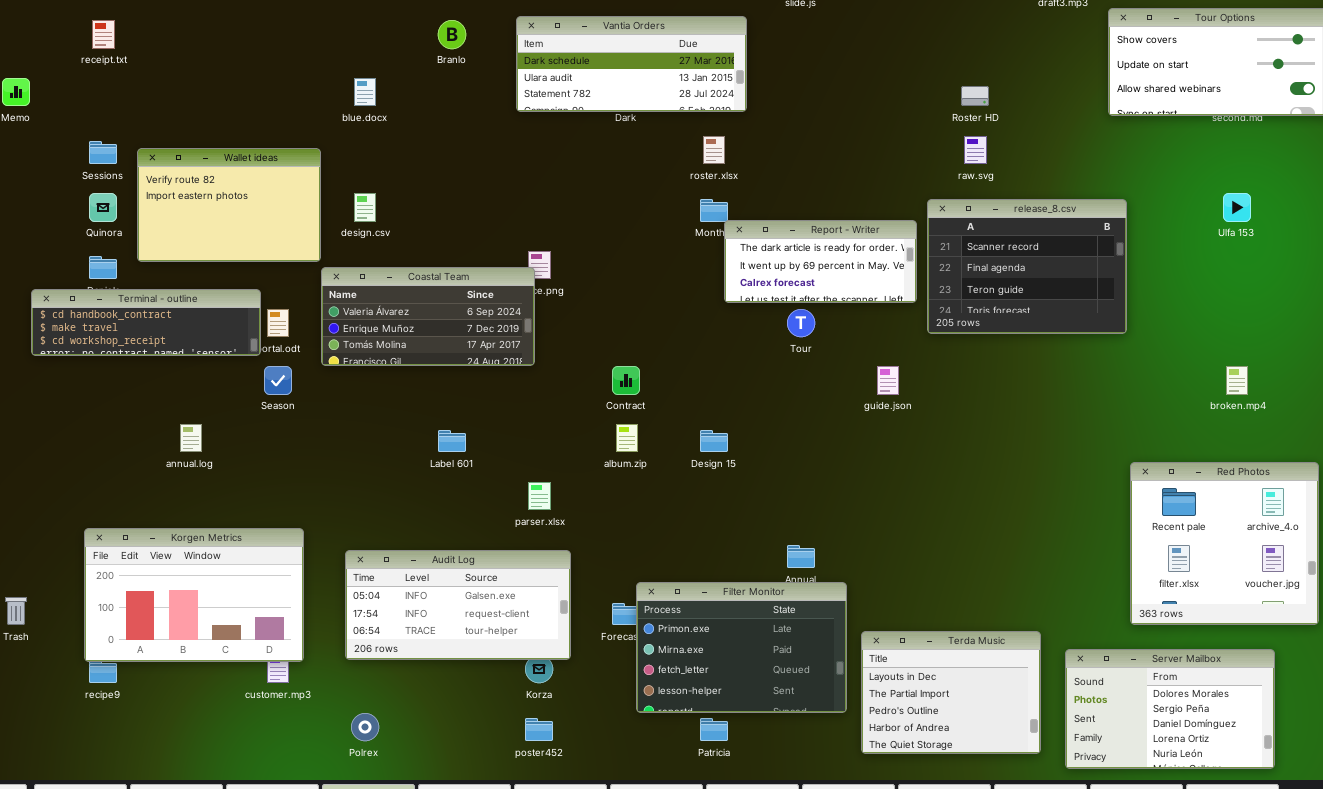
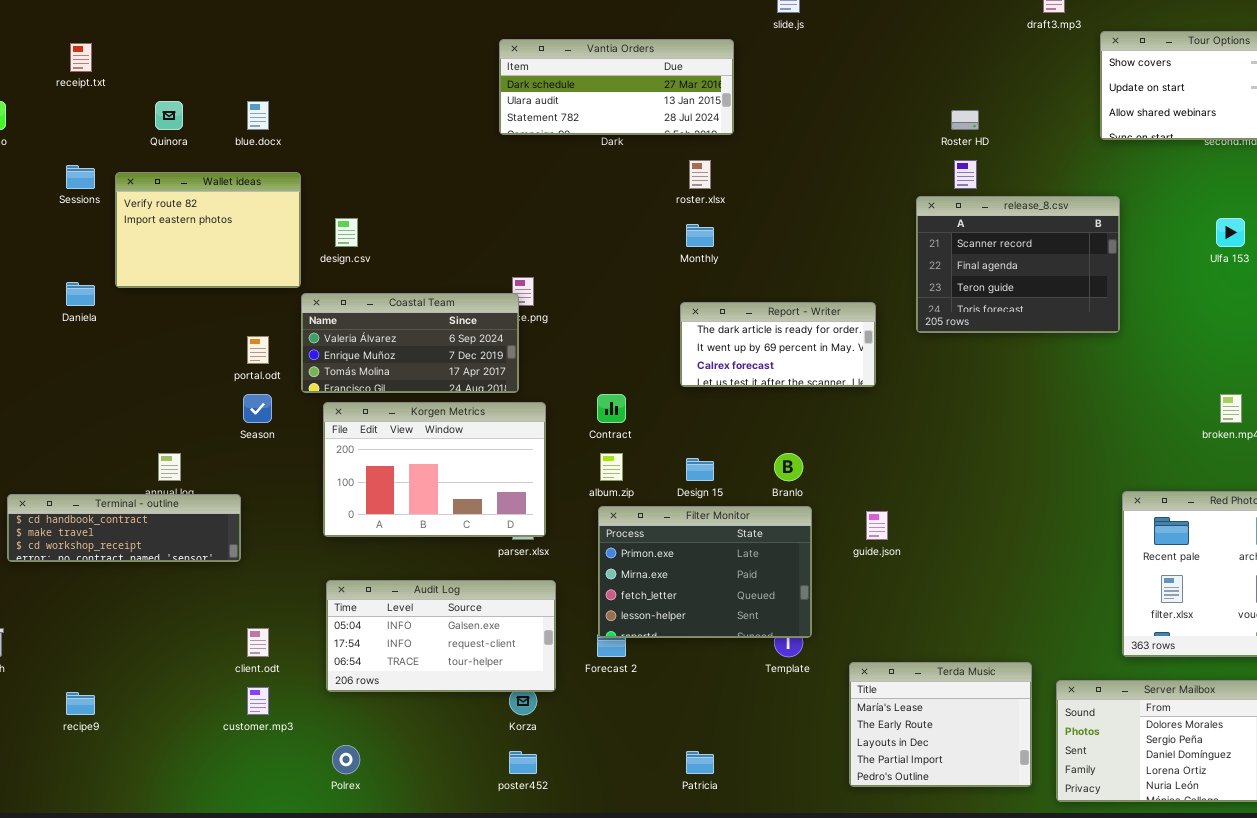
Branlo: [438,20,466,49] -> [774,453,803,481], moved
blue.docx: [354,78,376,106] -> [247,101,269,130], moved
Quinora: [89,193,117,222] -> [155,101,183,130], moved
release_8.csv: [927,199,1127,334] -> [916,196,1120,333], moved
Report - Writer: [724,220,917,303] -> [680,302,876,387], moved
Terminal - outline: [31,289,261,356] -> [7,494,241,562], moved
guide.json: [877,366,899,395] -> [866,511,888,540], moved
Korgen Metrics: [84,528,304,662] -> [323,402,546,537], moved
Filter Monitor: [636,582,847,713] -> [598,506,812,638], moved
Terda Music: [861,631,1041,754] -> [849,662,1032,787], scrolled up 2 rows

